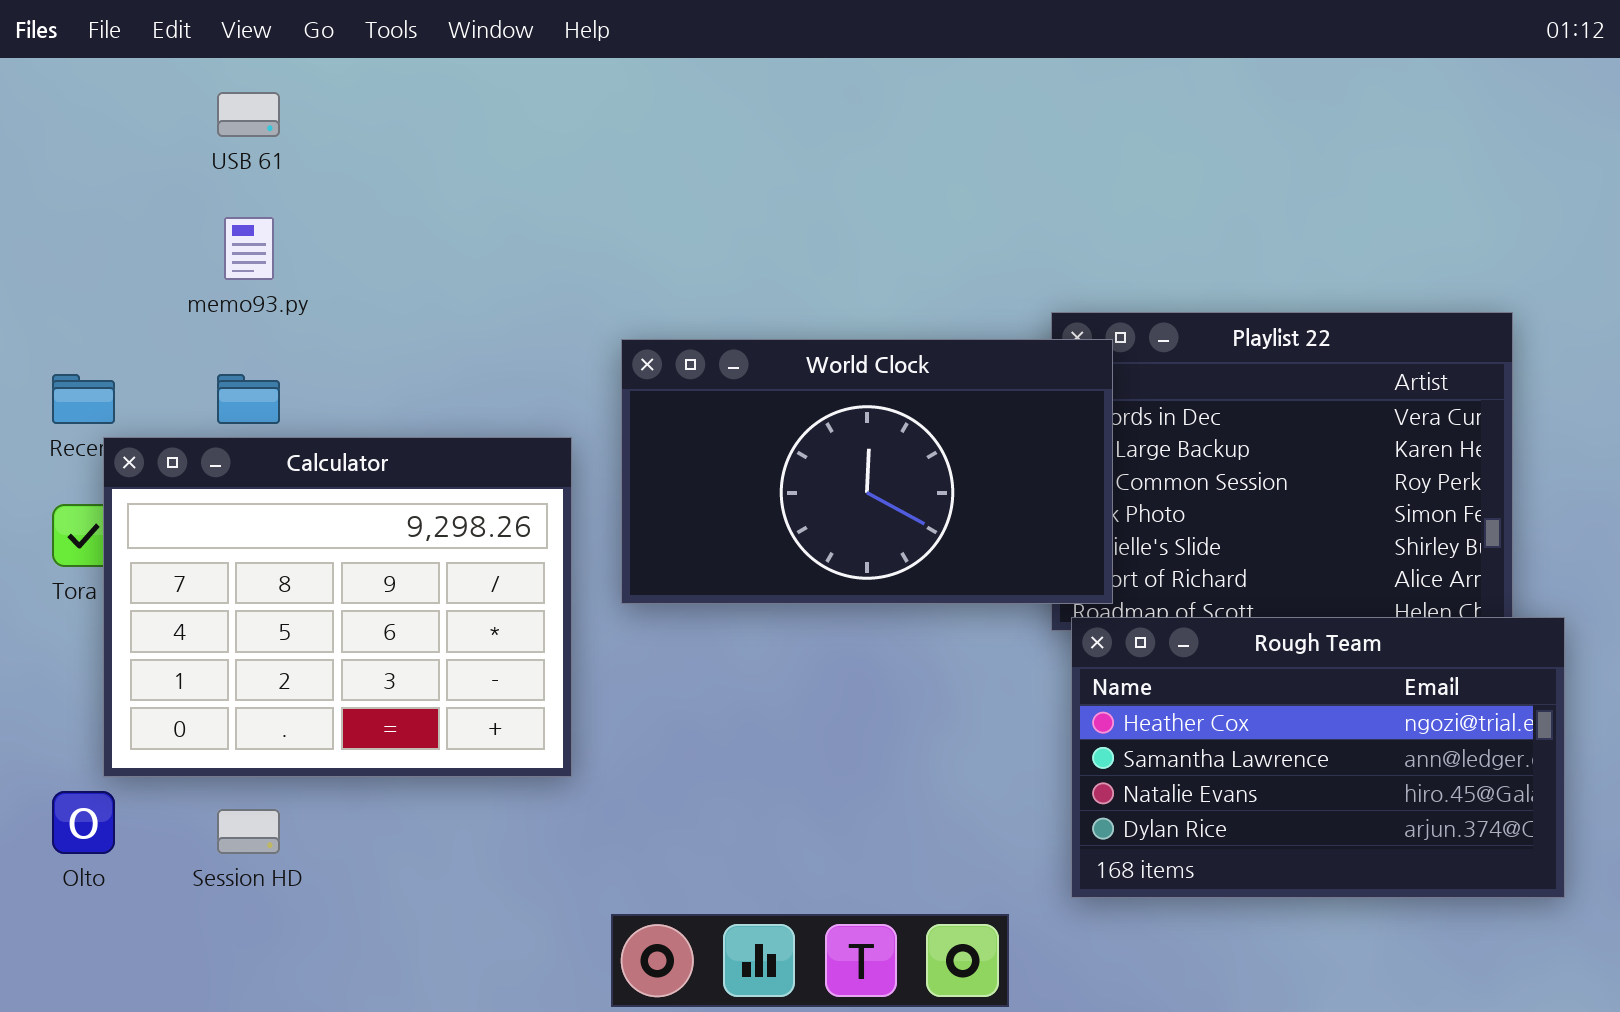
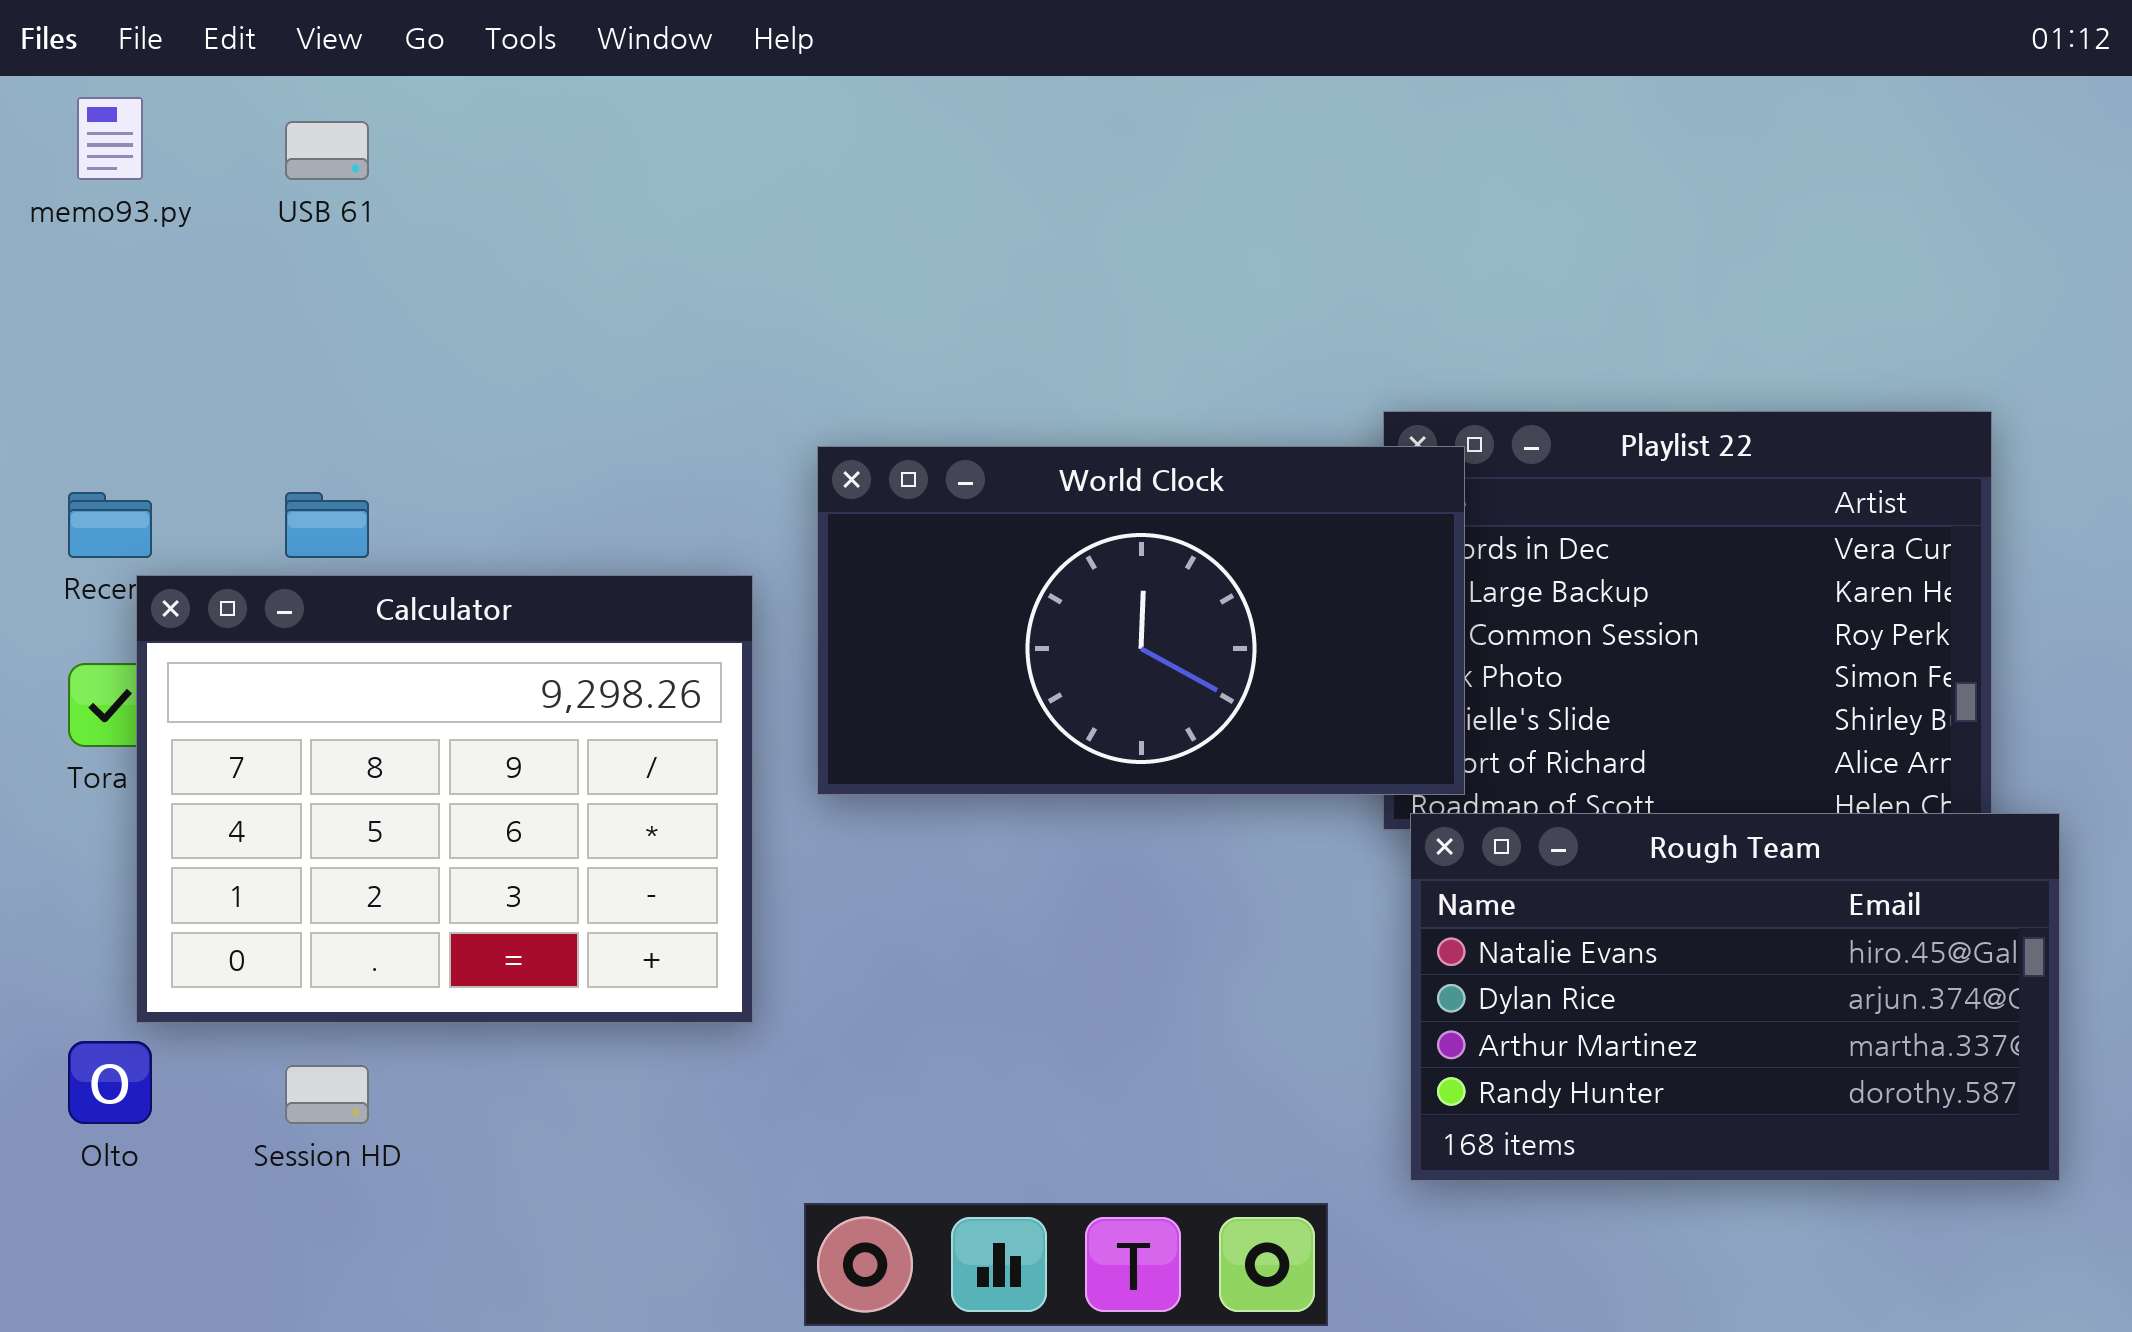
memo93.py: [224,217,274,280] -> [77,97,143,180], moved
Rough Team: [1071,617,1565,898] -> [1410,813,2060,1181], scrolled down 2 rows

